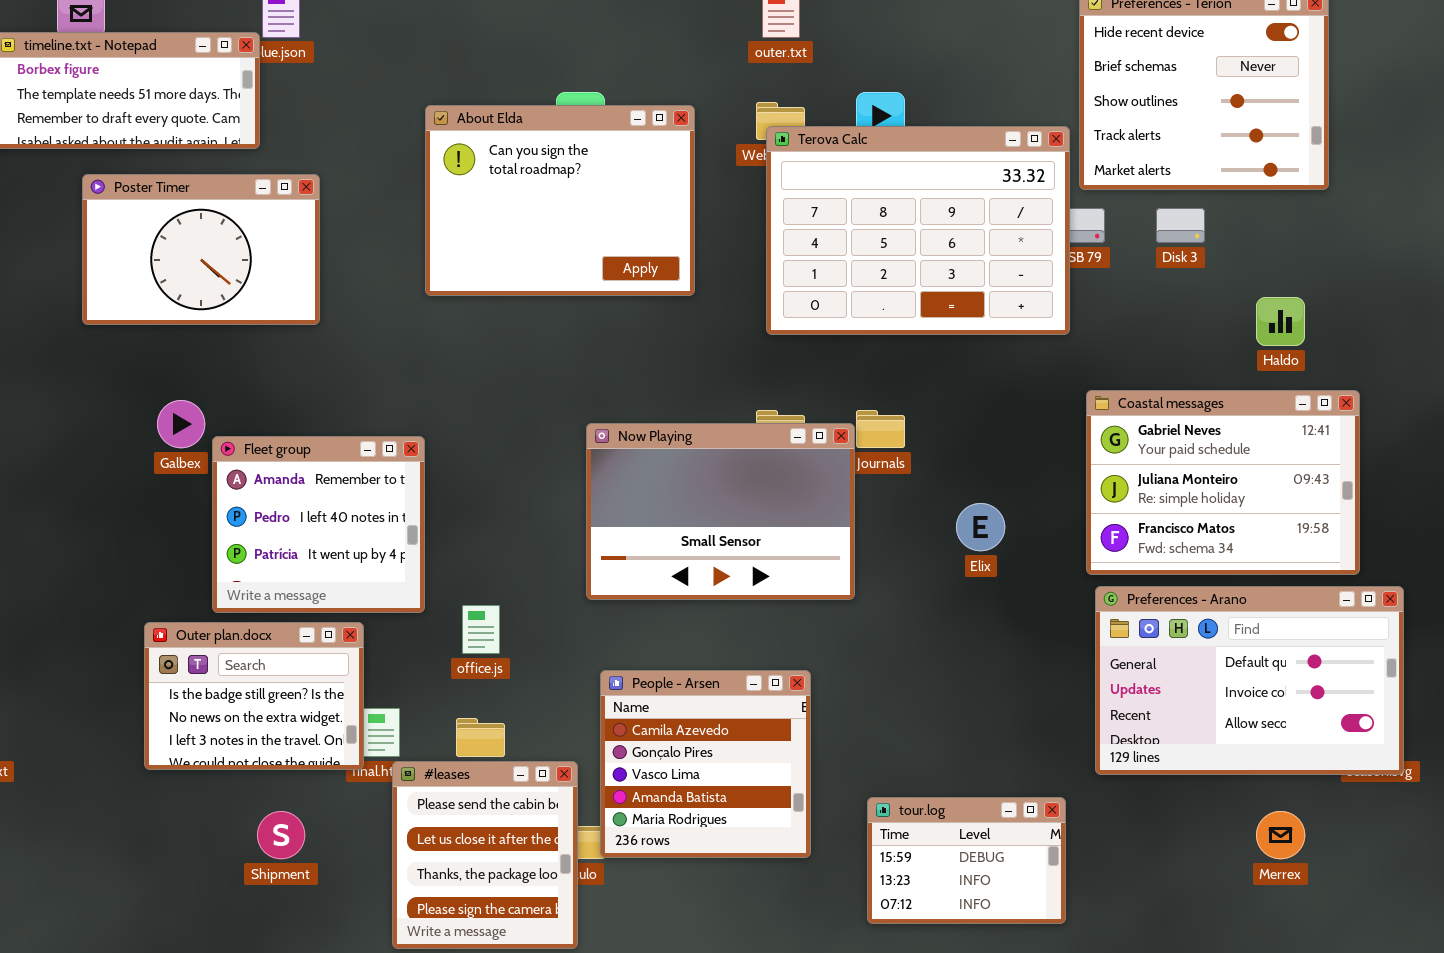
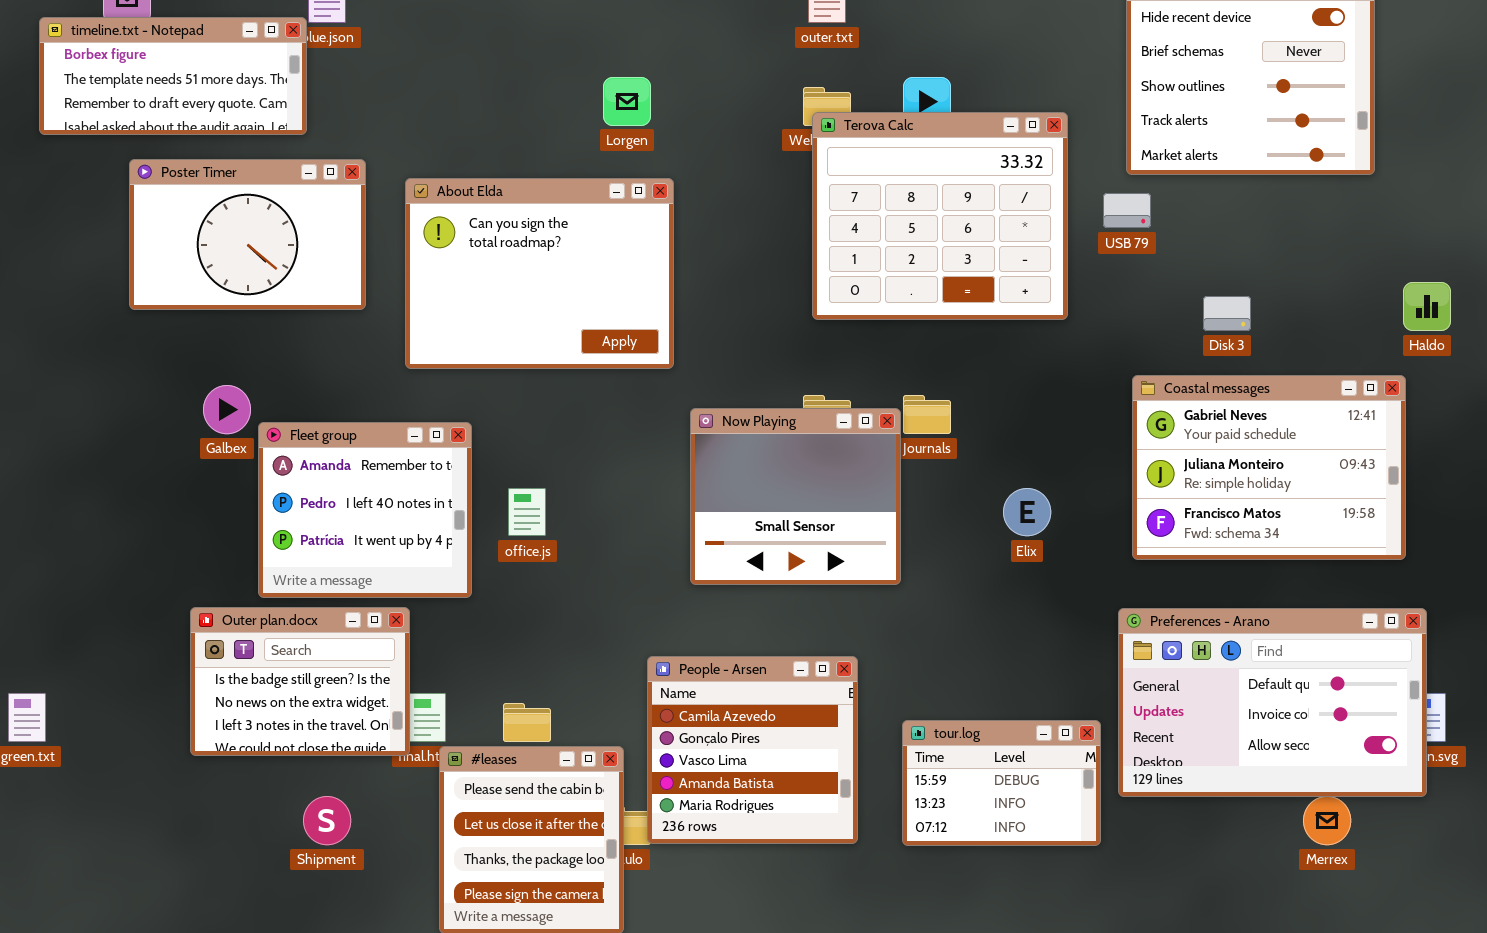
About Elda: [425,105,695,296] -> [405,178,674,369], moved
Terova Calc: [766,126,1070,335] -> [812,112,1068,320], resized
Disk 3: [1156,208,1205,243] -> [1203,296,1251,331], moved
Haldo: [1256,297,1305,346] -> [1403,282,1451,331], moved
Now Playing: [586,423,855,600] -> [690,408,901,585], resized
Preferences - Arano: [1095,586,1404,775] -> [1118,608,1427,797], moved
office.js: [462,605,500,654] -> [508,488,546,536], moved
tour.log: [867,797,1066,924] -> [902,720,1101,846], moved

